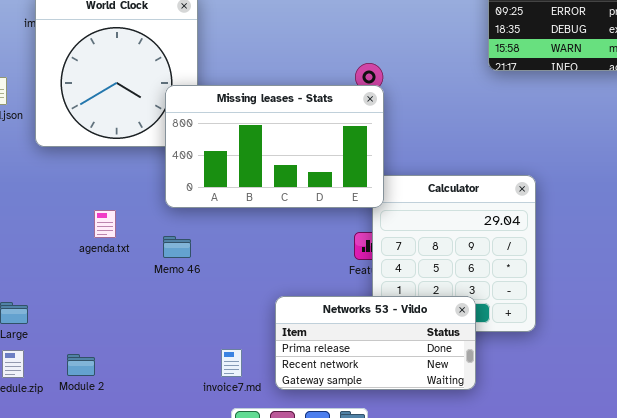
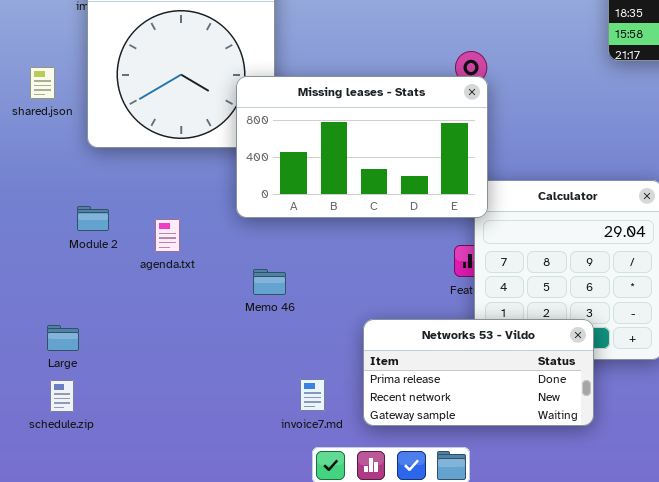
Memo 46: [163,236,191,258] -> [253,269,286,295], moved
Module 2: [67,354,95,376] -> [77,206,109,231], moved

